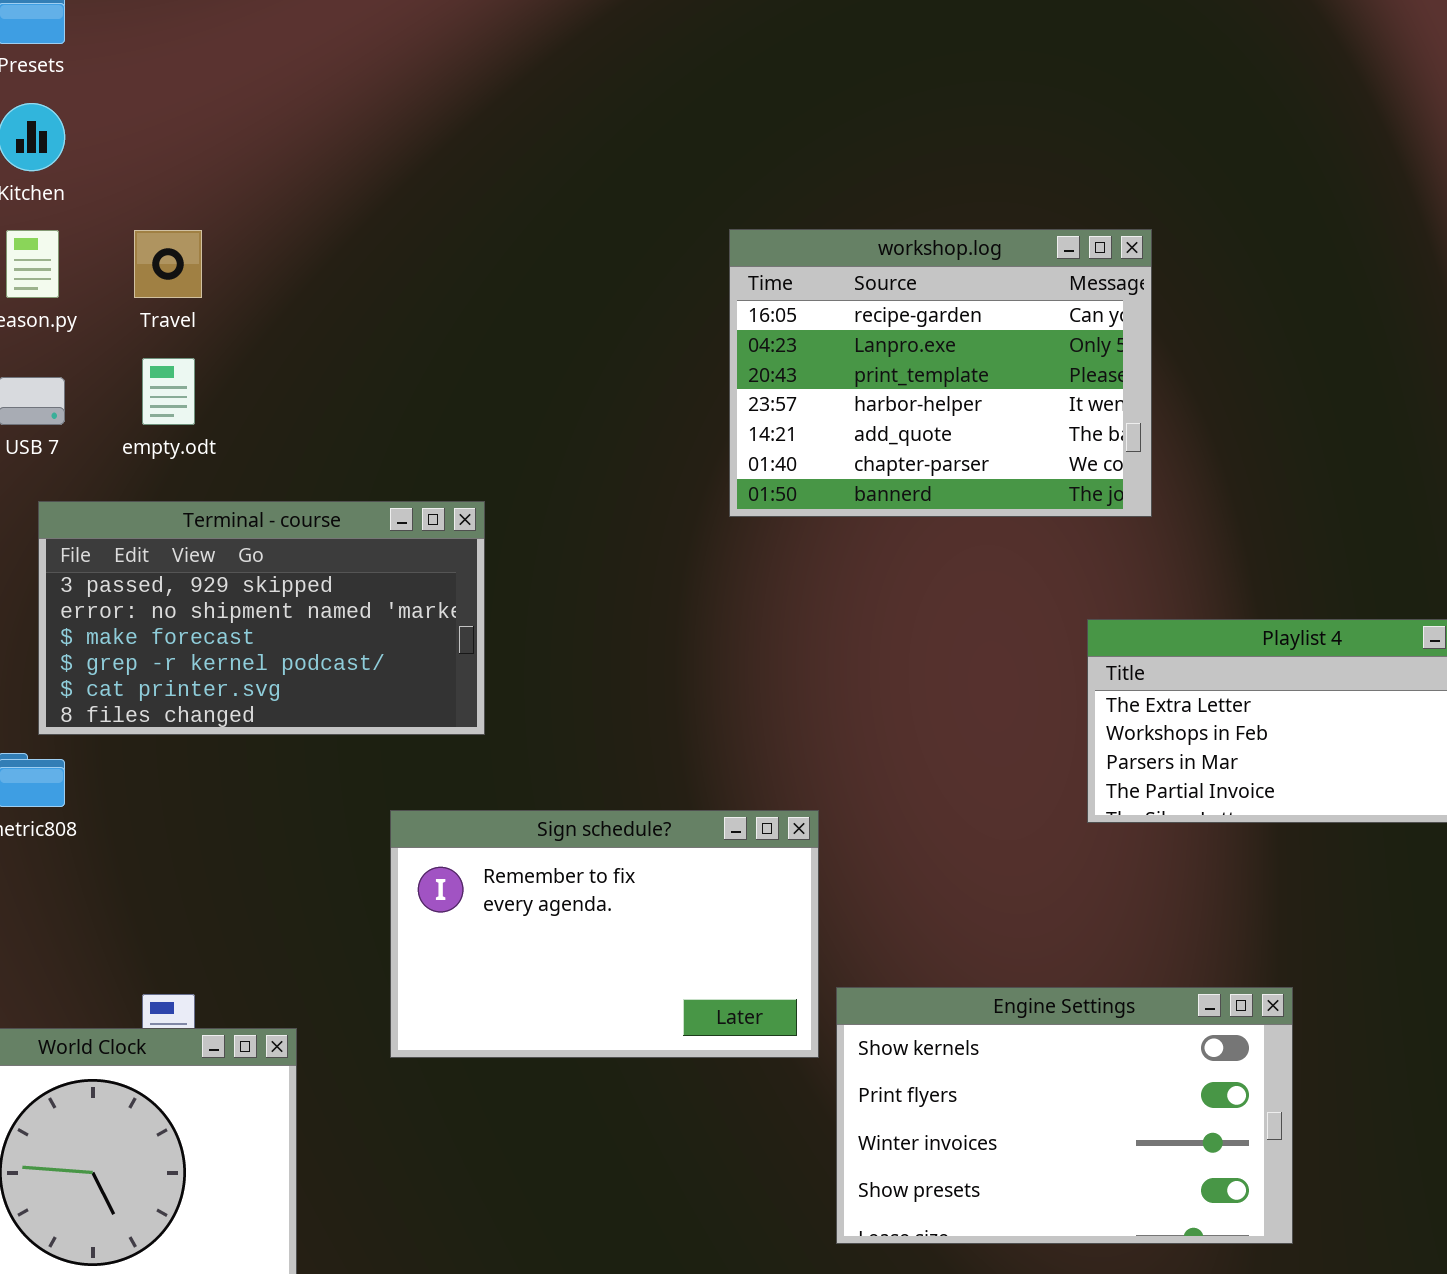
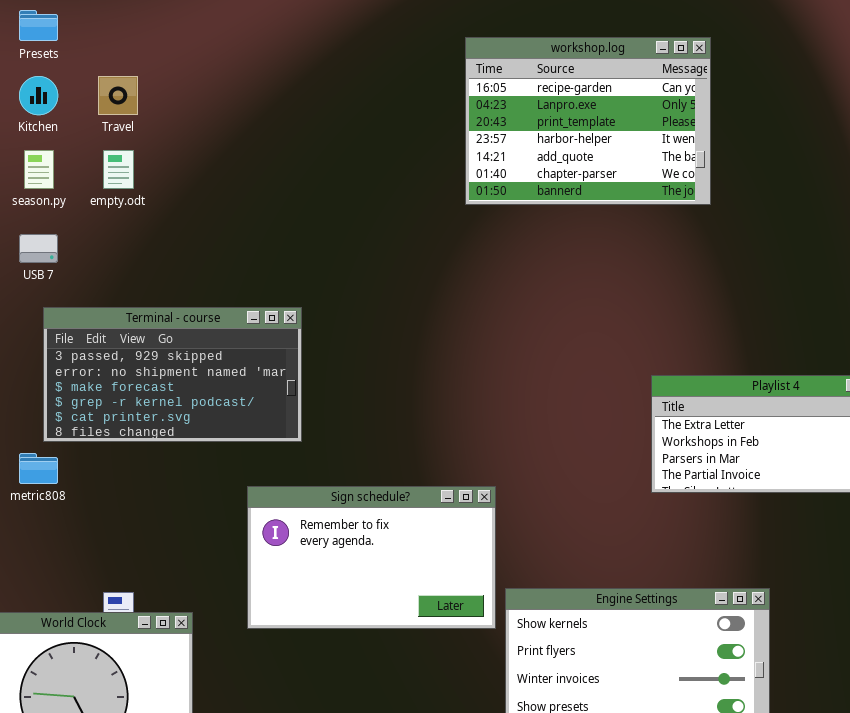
workshop.log: [729,229,1152,517] -> [465,37,711,205], moved
Travel: [134,230,202,298] -> [98,76,138,115], moved
empty.odt: [142,358,195,425] -> [103,150,134,189], moved

